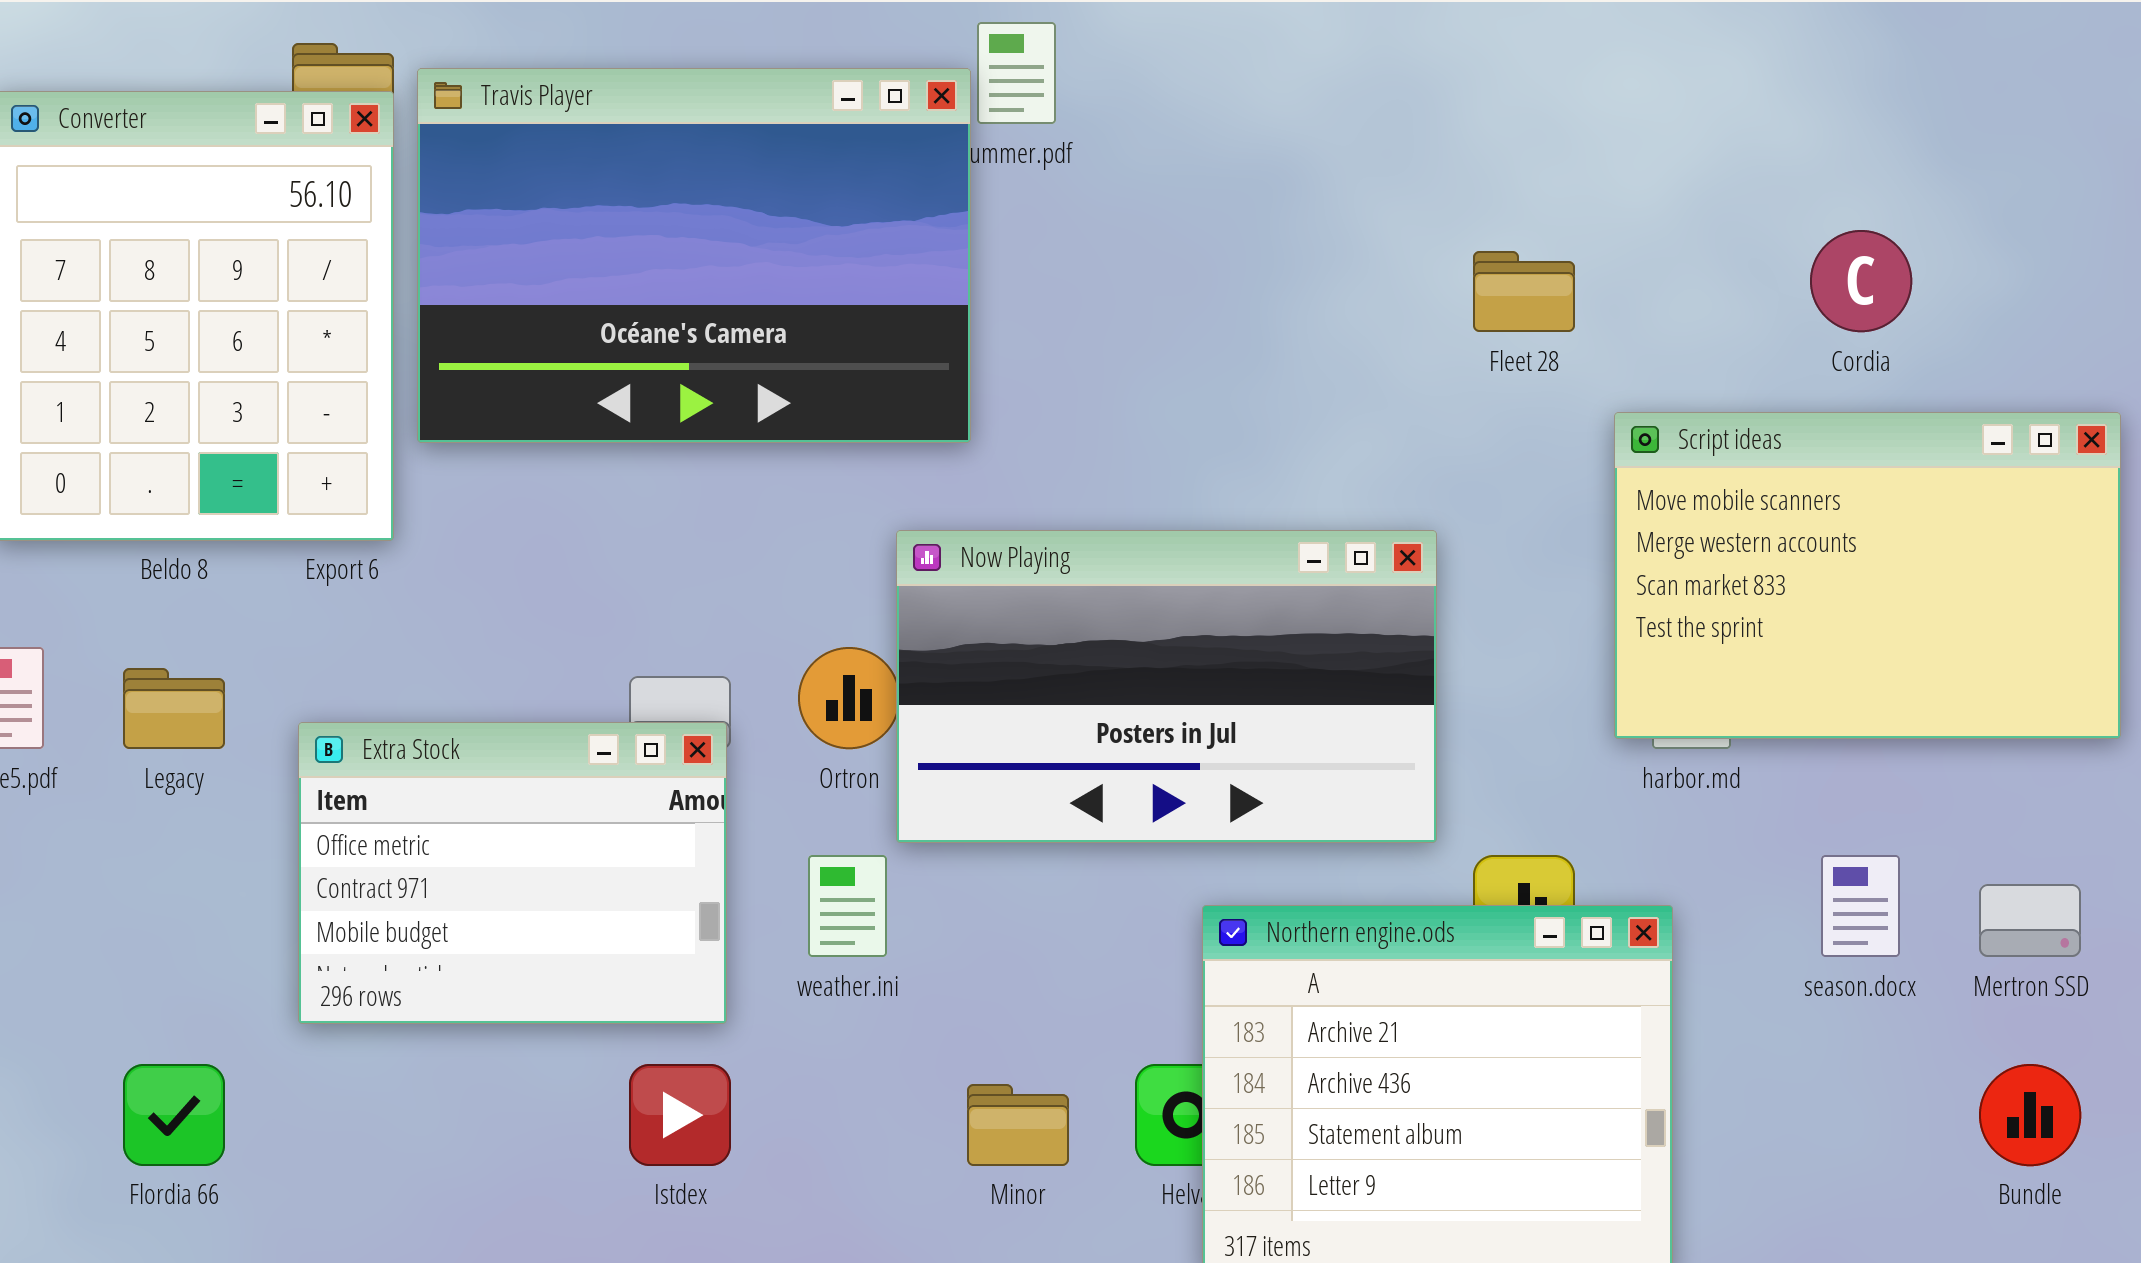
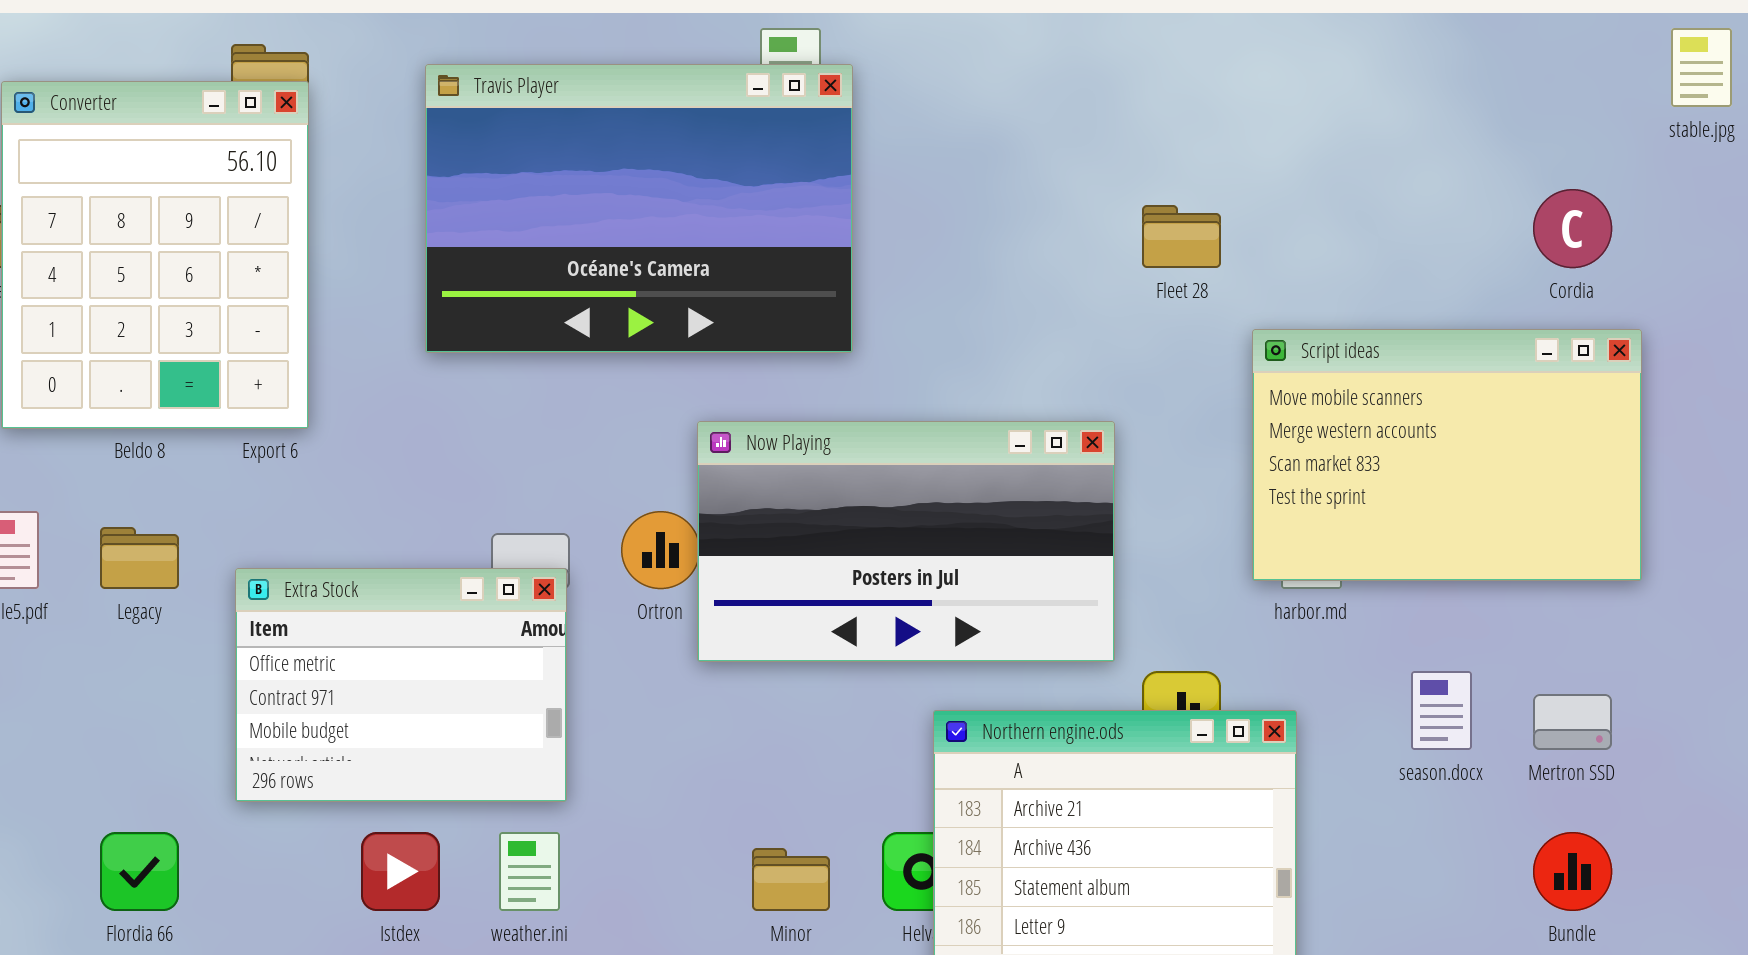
Travis Player: [417,68,971,443] -> [425,64,853,353], moved
Cordia: [1810,230,1912,332] -> [1533,189,1612,268], moved
weather.ini: [808,855,887,957] -> [499,832,560,911], moved
Istdex: [629,1064,731,1166] -> [361,832,440,911], moved

